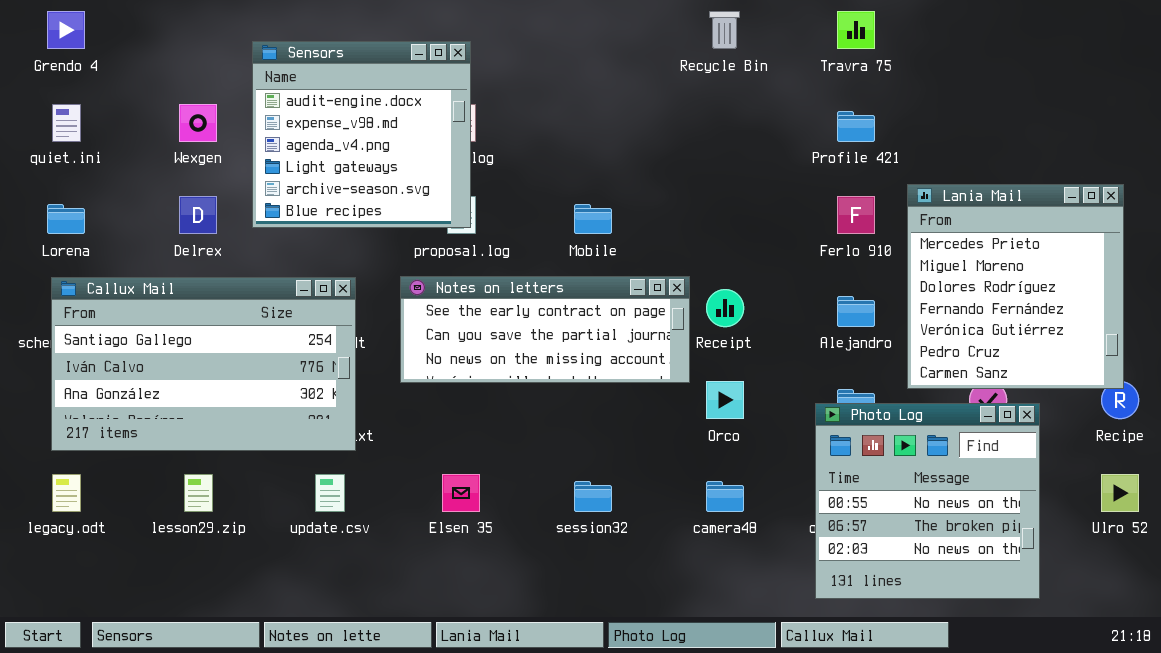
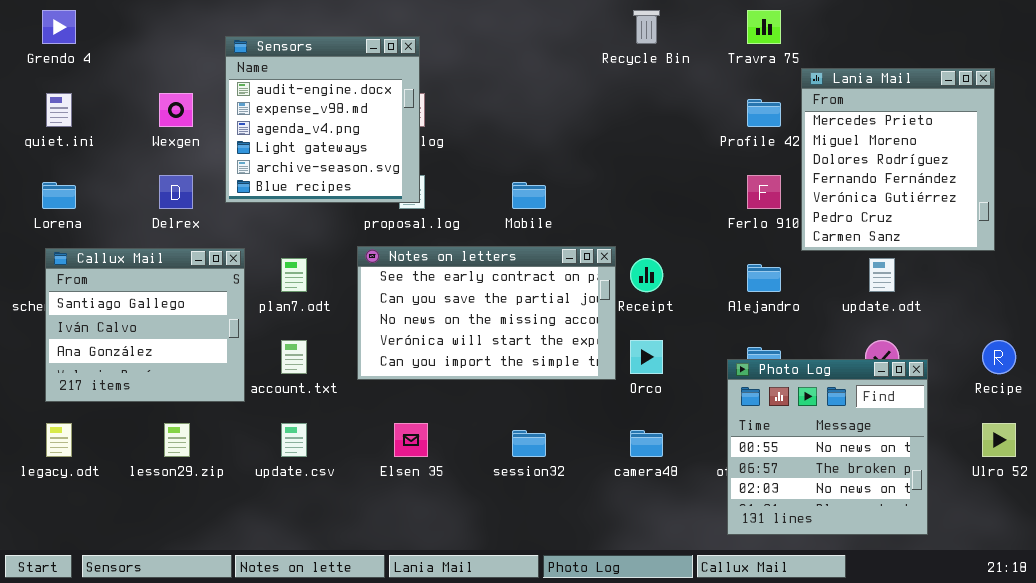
Lania Mail: [907,184,1124,389] -> [801,68,995,251], moved
Notes on letters: [400,276,690,383] -> [357,246,616,380], resized
Callux Mail: [51,277,356,451] -> [45,248,245,402], resized

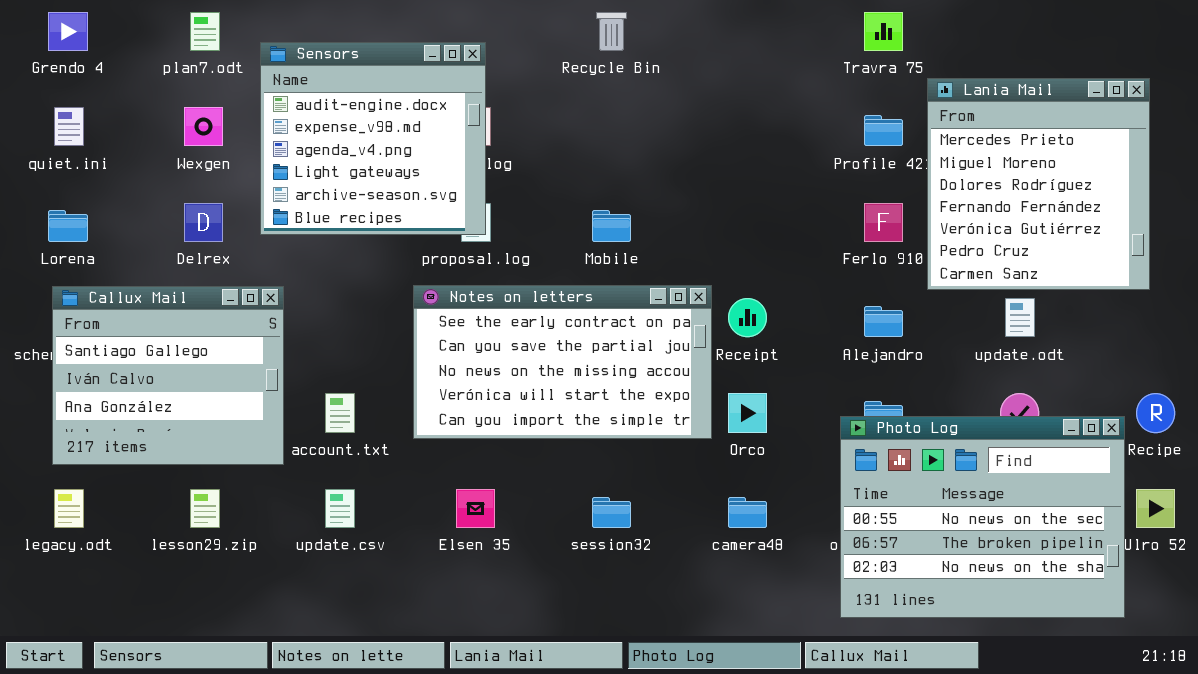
Recycle Bin: [633,10,660,44] -> [596,12,627,51], moved
plan7.odt: [281,258,307,292] -> [190,12,220,51], moved
Photo Log: [727,359,928,535] -> [840,416,1125,618], resized

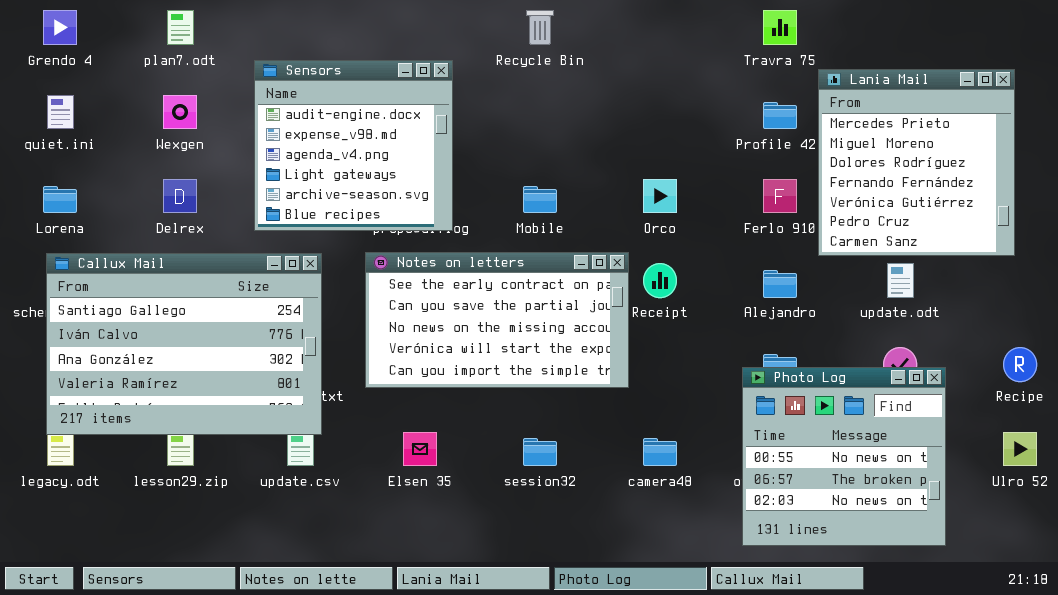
Sensors: [260,42,486,235] -> [254,60,453,231], moved
Callux Mail: [52,286,284,465] -> [46,253,322,435], resized
Orco: [728,393,767,433] -> [643,179,677,213], moved
Photo Log: [840,416,1125,618] -> [742,367,946,546], resized

